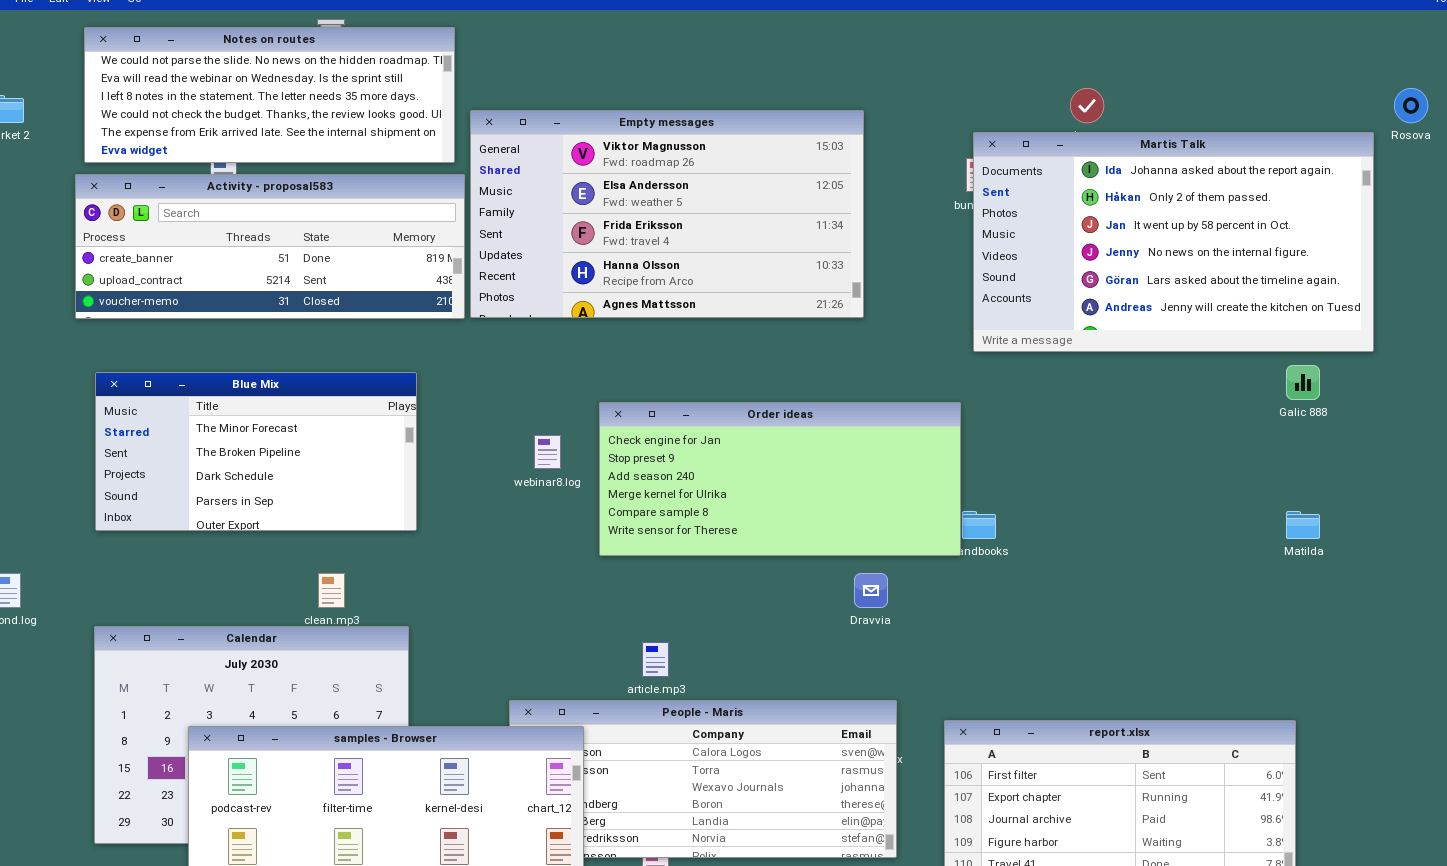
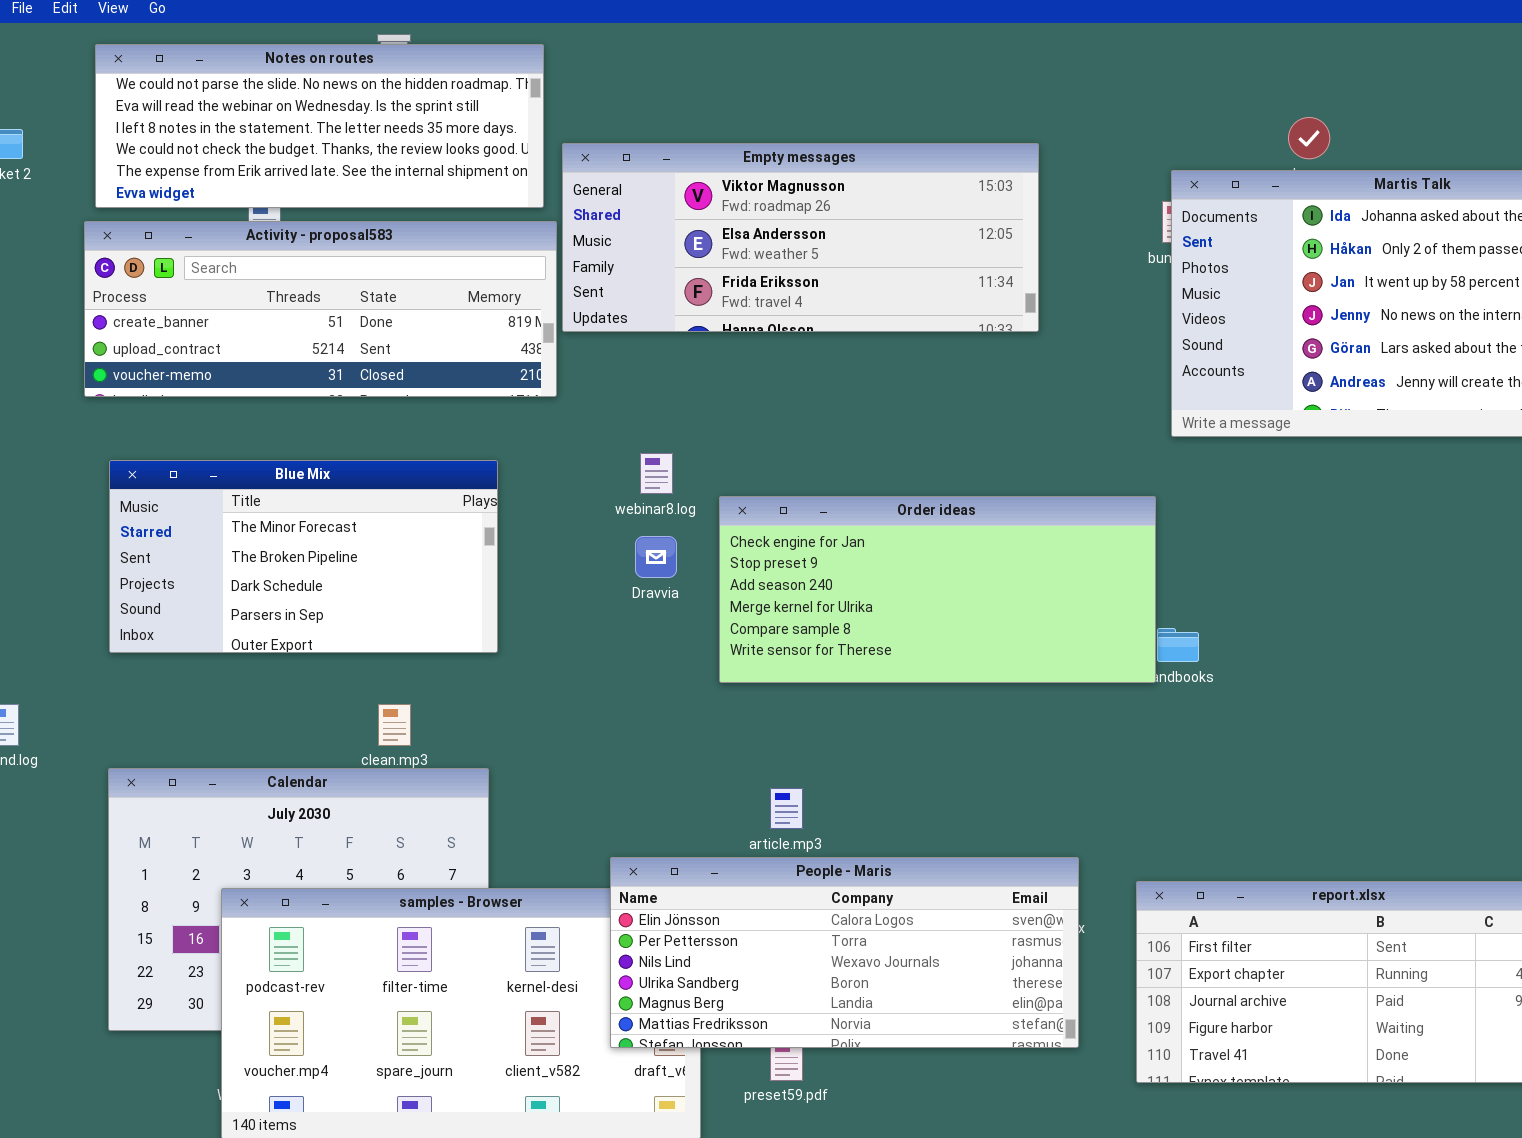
Empty messages: [470,110,864,318] -> [562,143,1039,332], resized
webinar8.log: [534,435,561,469] -> [640,453,673,494], moved
Dravvia: [854,573,888,608] -> [635,536,677,578], moved
People - Maris: [509,700,897,858] -> [610,857,1079,1048], raised

